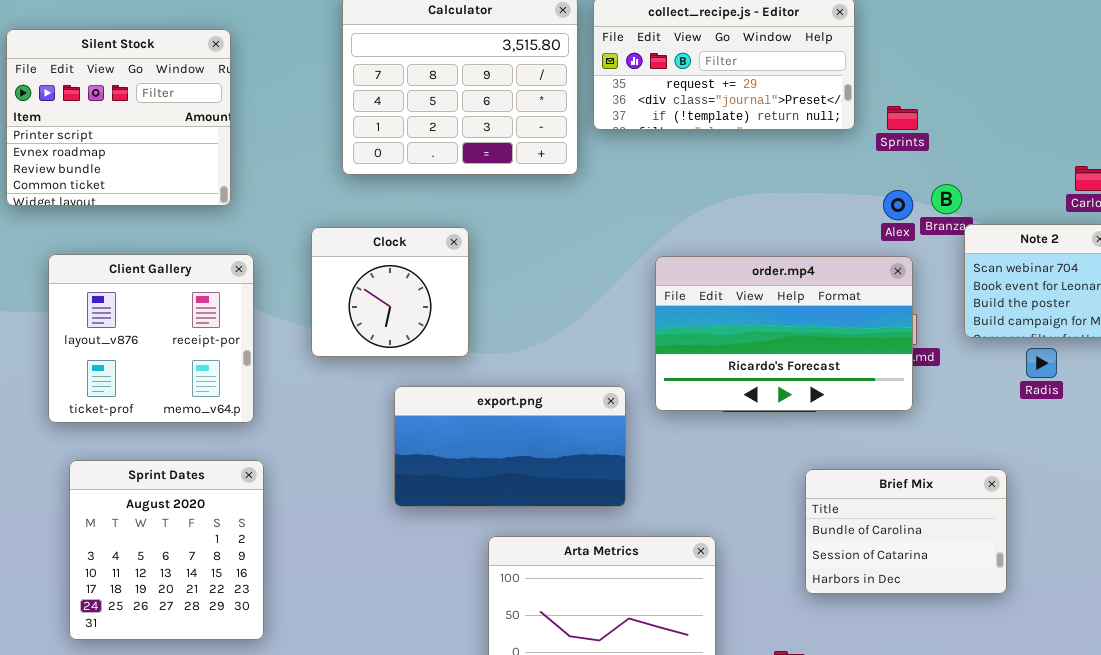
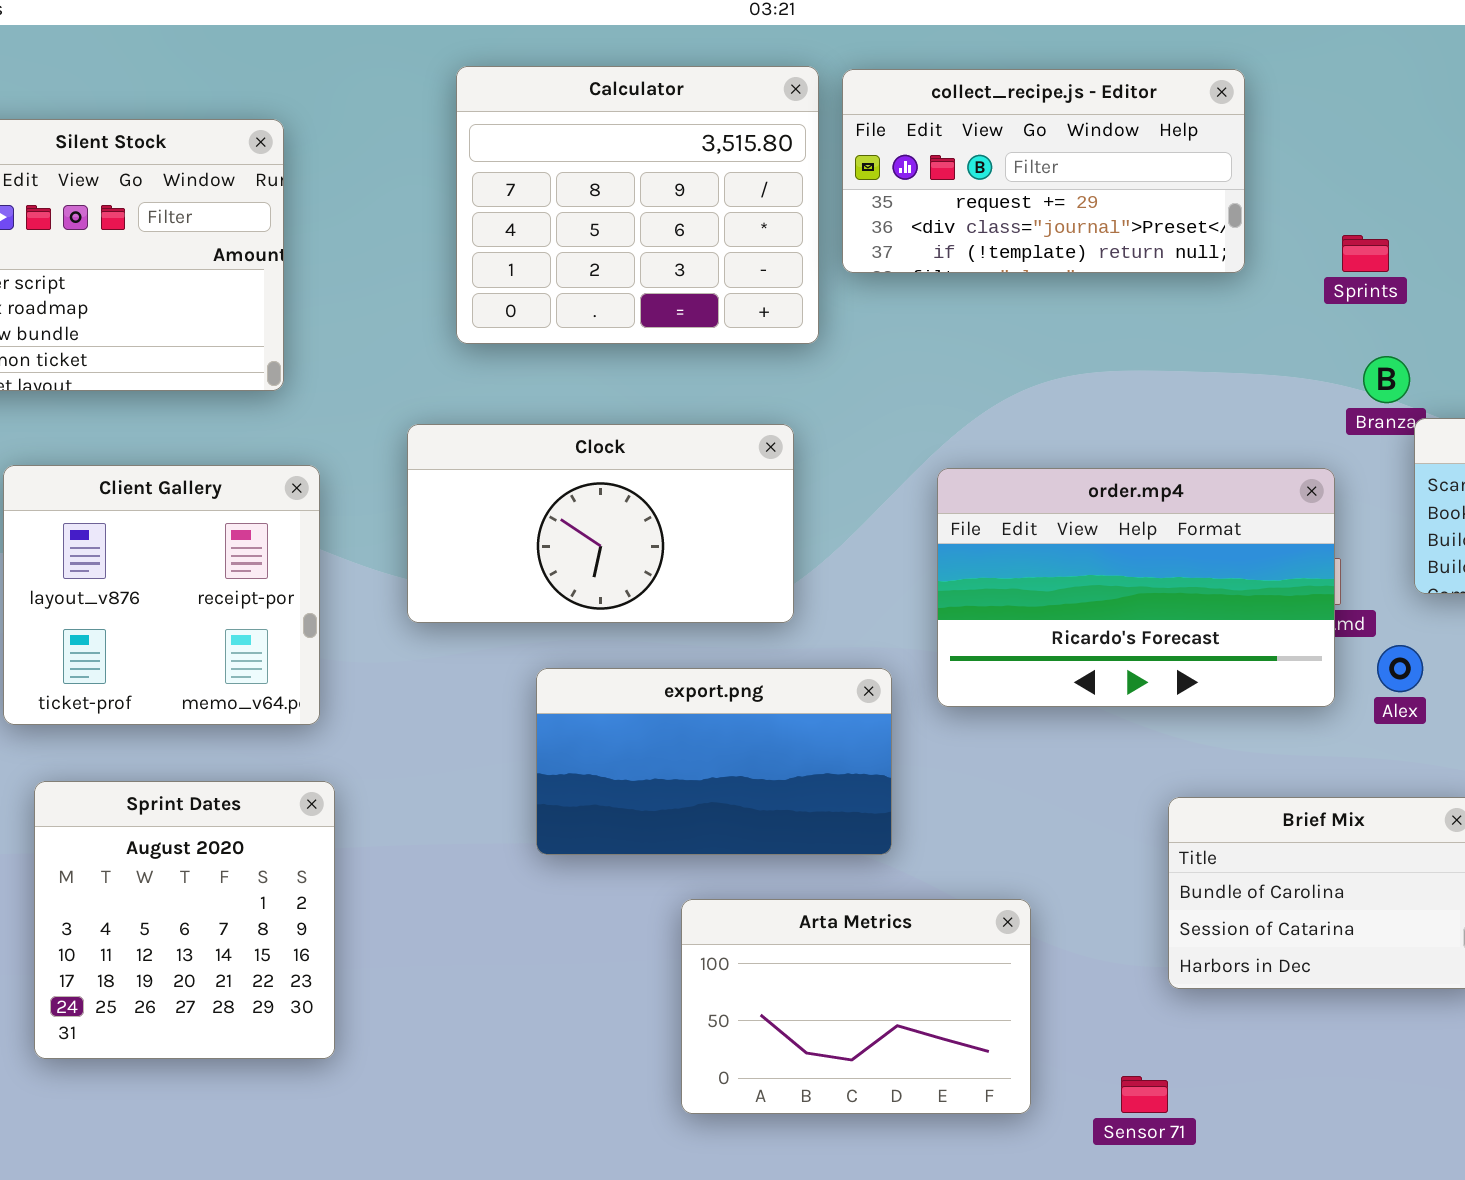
Sprints: [887,106,918,130] -> [1342,235,1389,272], moved
Alex: [883,190,913,220] -> [1377,645,1423,692], moved
Clock: [311,227,469,357] -> [407,424,794,623], resized

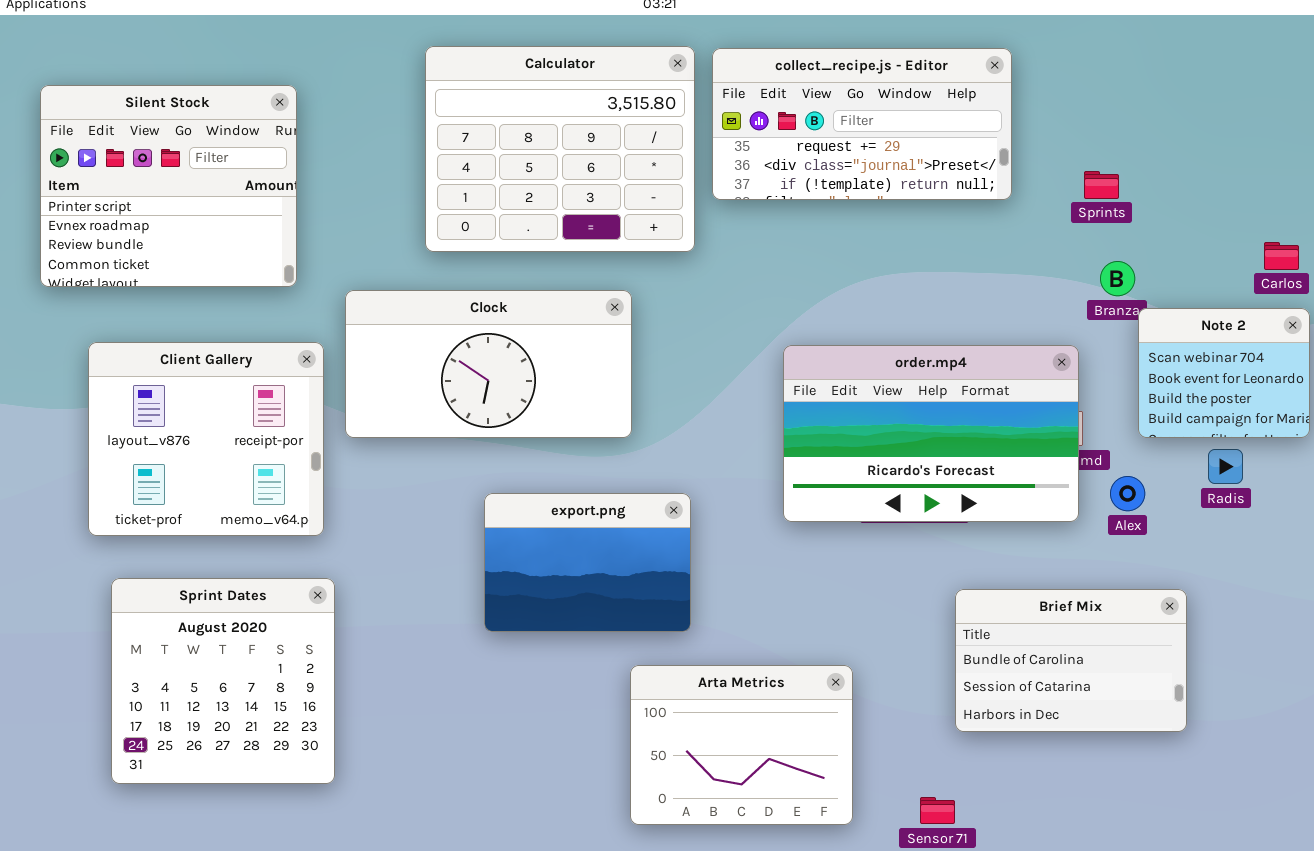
Clock: [407,424,794,623] -> [345,290,632,438], moved
export.png: [536,668,892,855] -> [484,493,691,632], resized
Arta Metrics: [681,899,1031,1114] -> [630,665,853,825], resized

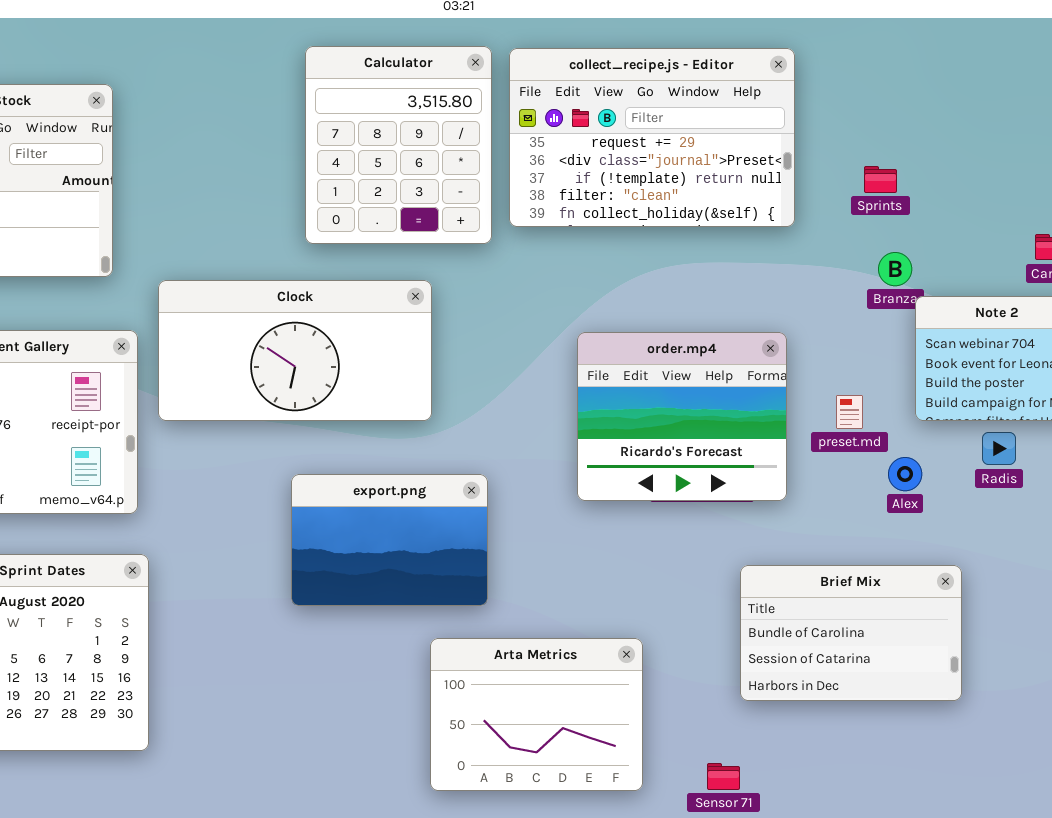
Calculator: [425,46,695,252] -> [305,46,492,244], resized
collect_recipe.js - Editor: [712,48,1012,200] -> [509,48,795,227], resized
order.mp4: [783,345,1079,522] -> [577,332,787,501], resized

